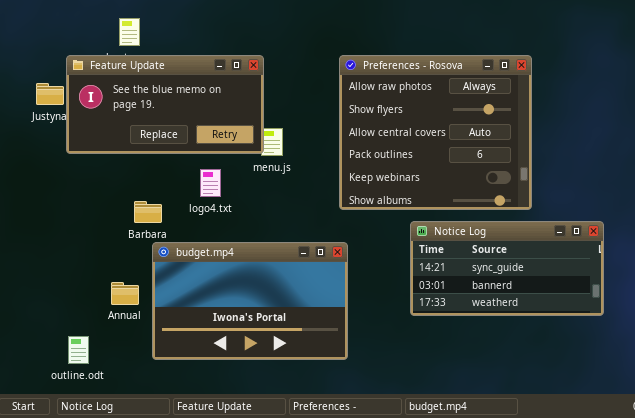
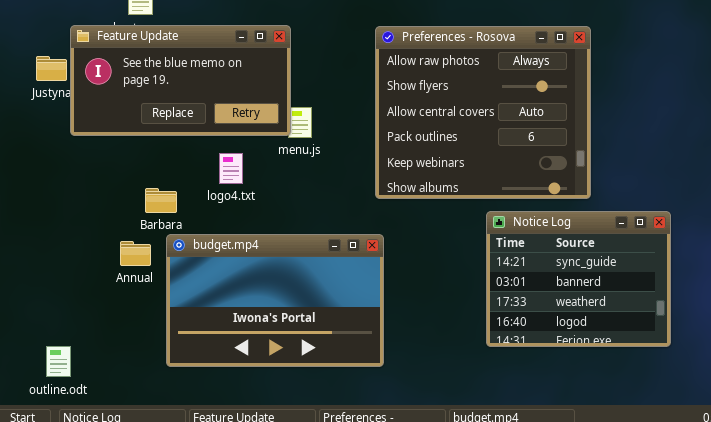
Notice Log: [410,221,604,316] -> [486,211,671,347], resized
Annual: [111,282,139,305] -> [120,241,151,266], moved
outline.odt: [68,336,89,364] -> [46,346,71,377], moved

